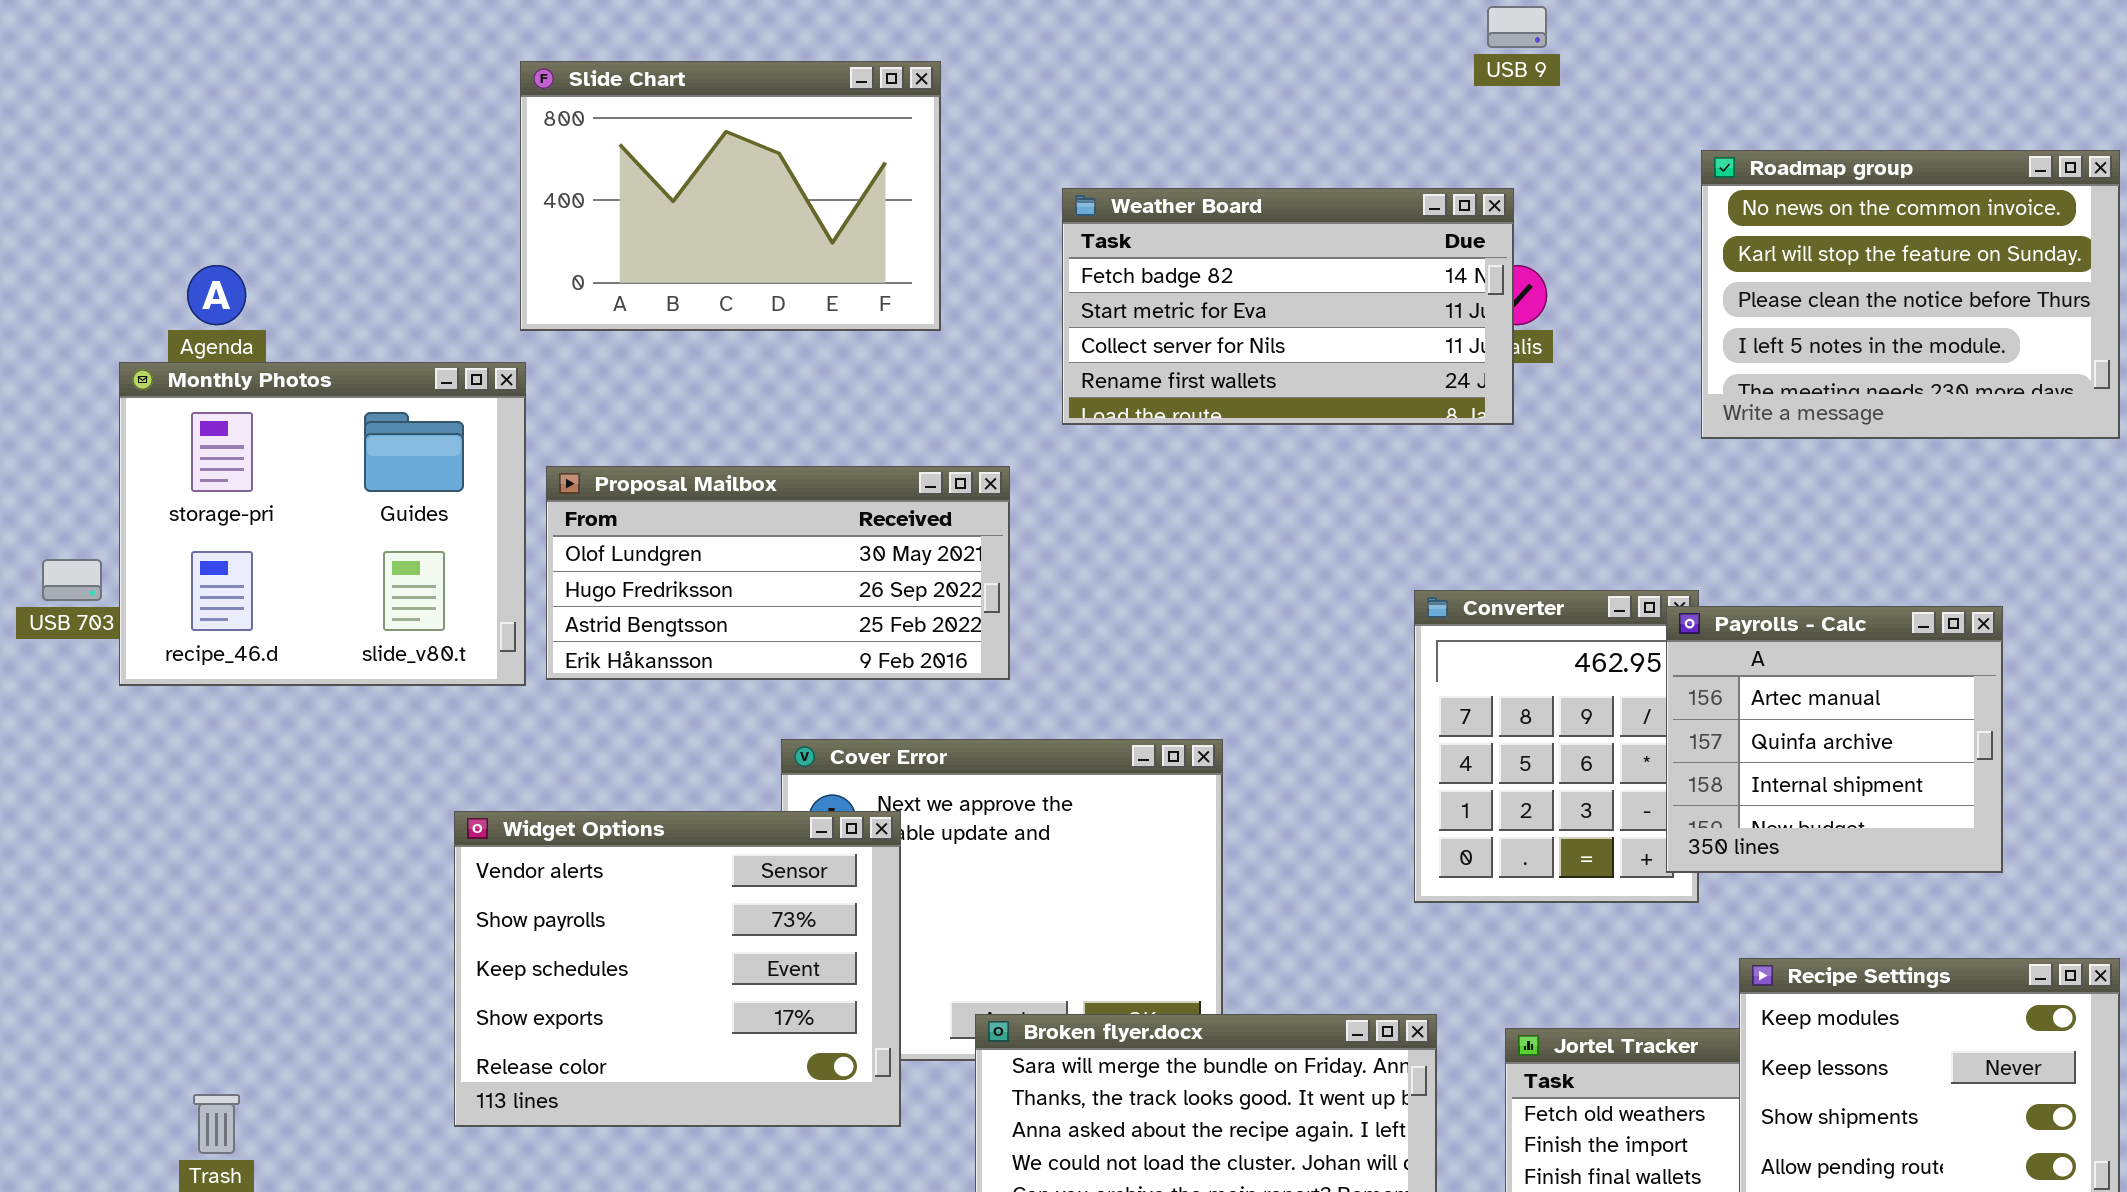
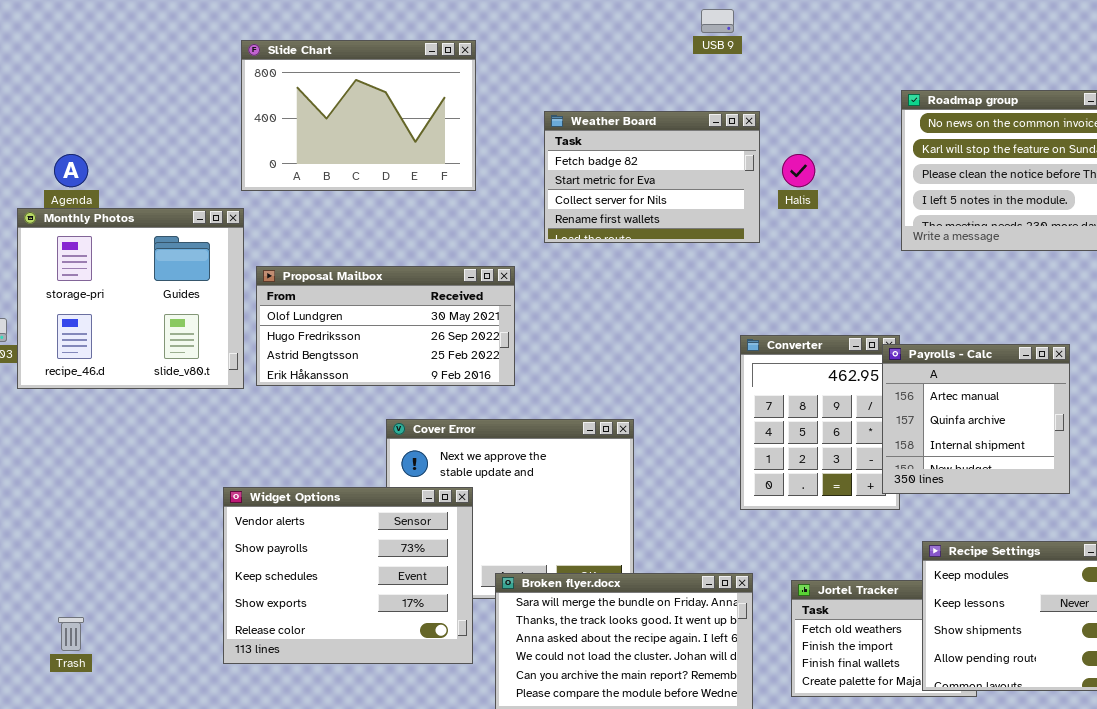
USB 9: [1487,6,1547,48] -> [701,9,734,33], moved
Weather Board: [1062,188,1514,425] -> [544,111,760,243], resized
Widget Options: [454,811,901,1127] -> [223,487,473,664], moved

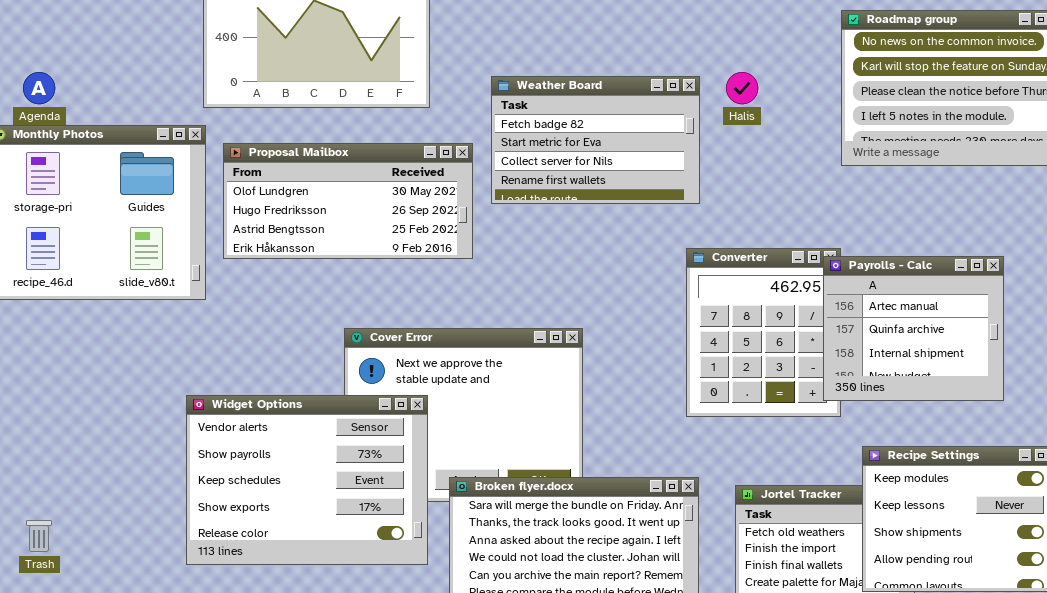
Weather Board: [544,111,760,243] -> [491,76,700,204], moved
Proposal Mailbox: [256,266,515,386] -> [223,143,473,259], moved

